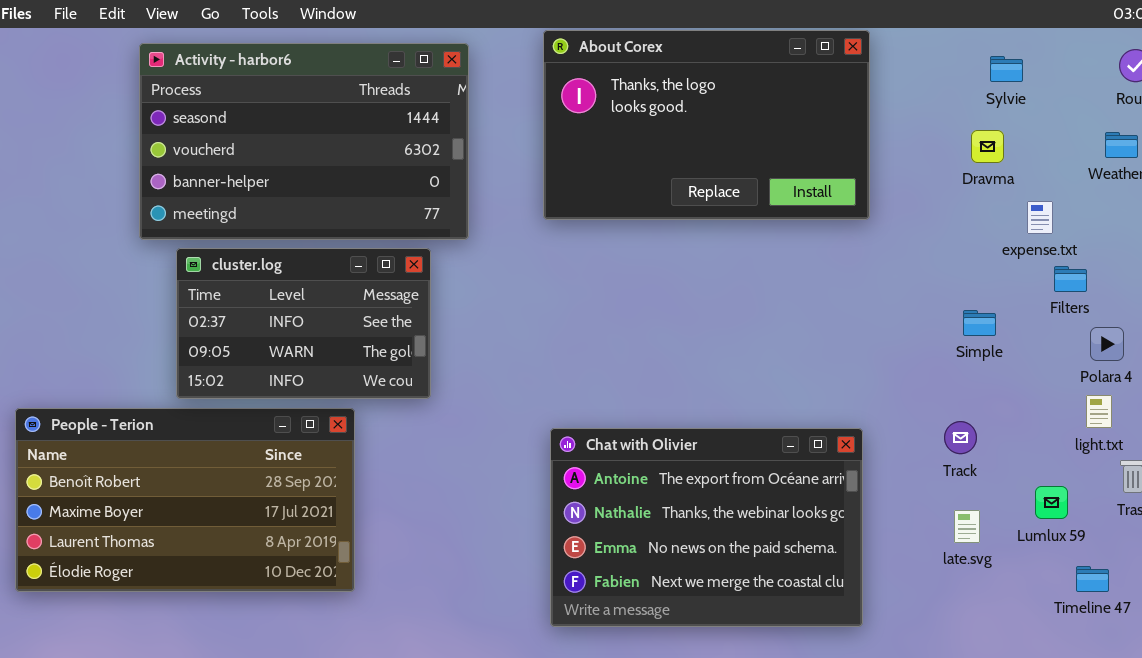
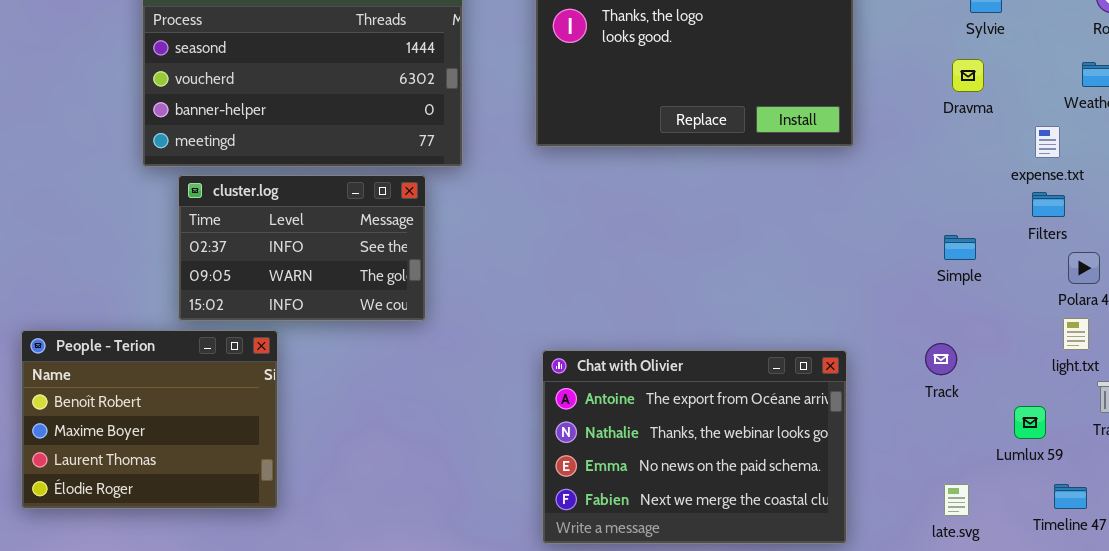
expense.txt: [1027,201,1053,234] -> [1035,126,1060,158], moved
People - Terion: [15,408,355,592] -> [21,330,278,509], resized
late.svg: [954,510,980,543] -> [944,484,969,516], moved

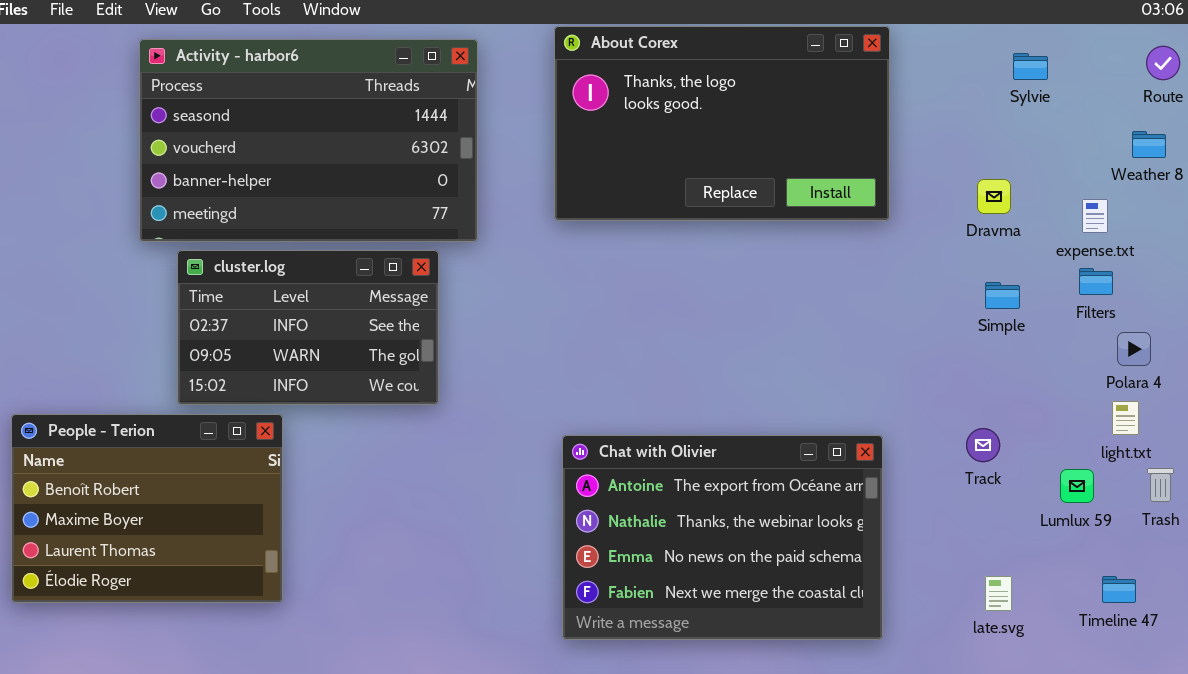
Dravma: [952,59,984,92] -> [977,179,1011,214], moved
Simple: [944,235,976,260] -> [985,282,1020,309], moved
Lumlux 59: [1014,406,1046,439] -> [1060,469,1094,503], moved

